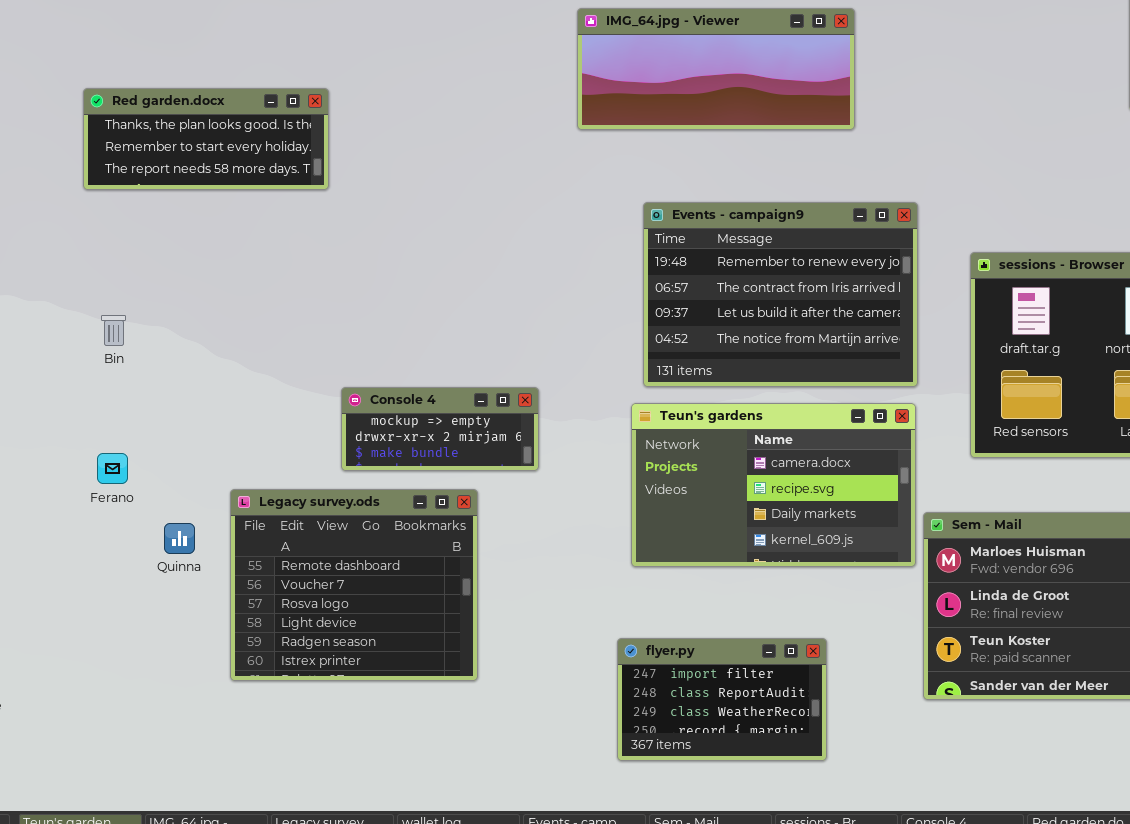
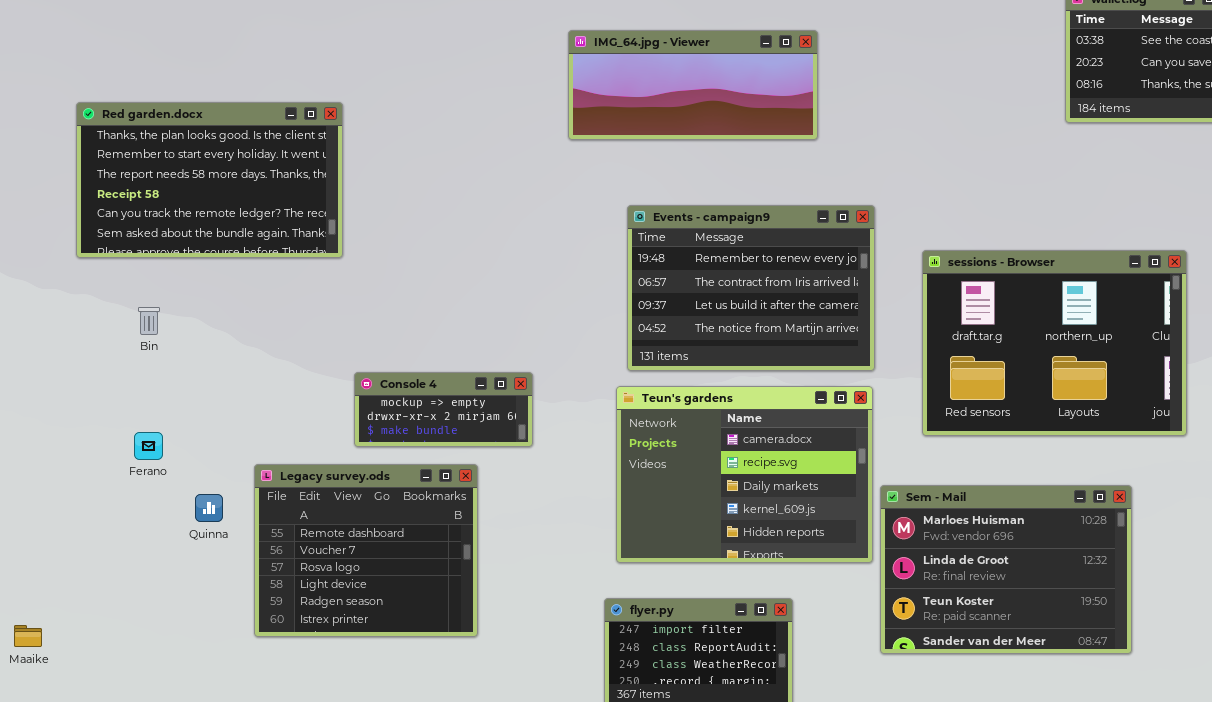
Red garden.docx: [83,88,329,190] -> [76,102,343,258], resized
Teun's gardens: [631,403,916,567] -> [616,386,873,563], resized

